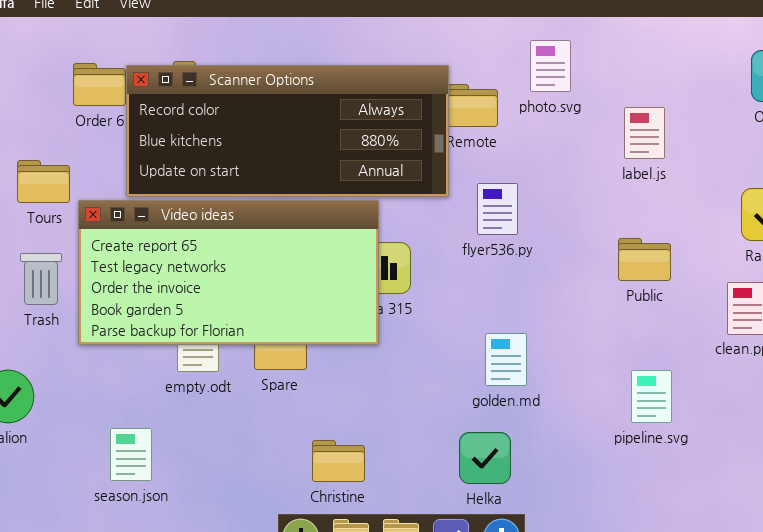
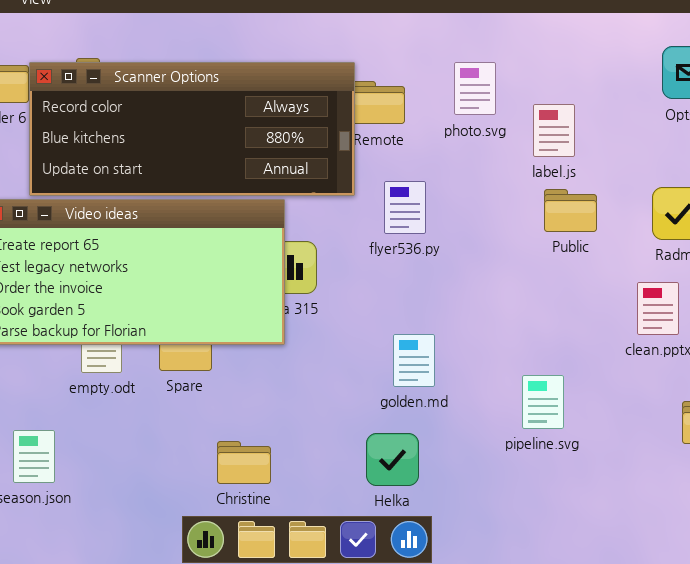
photo.svg: [530,40,571,92] -> [454,62,496,115], moved
Public: [618,238,671,281] -> [544,189,597,232], moved
pipeline.svg: [631,370,672,423] -> [522,375,564,429], moved

